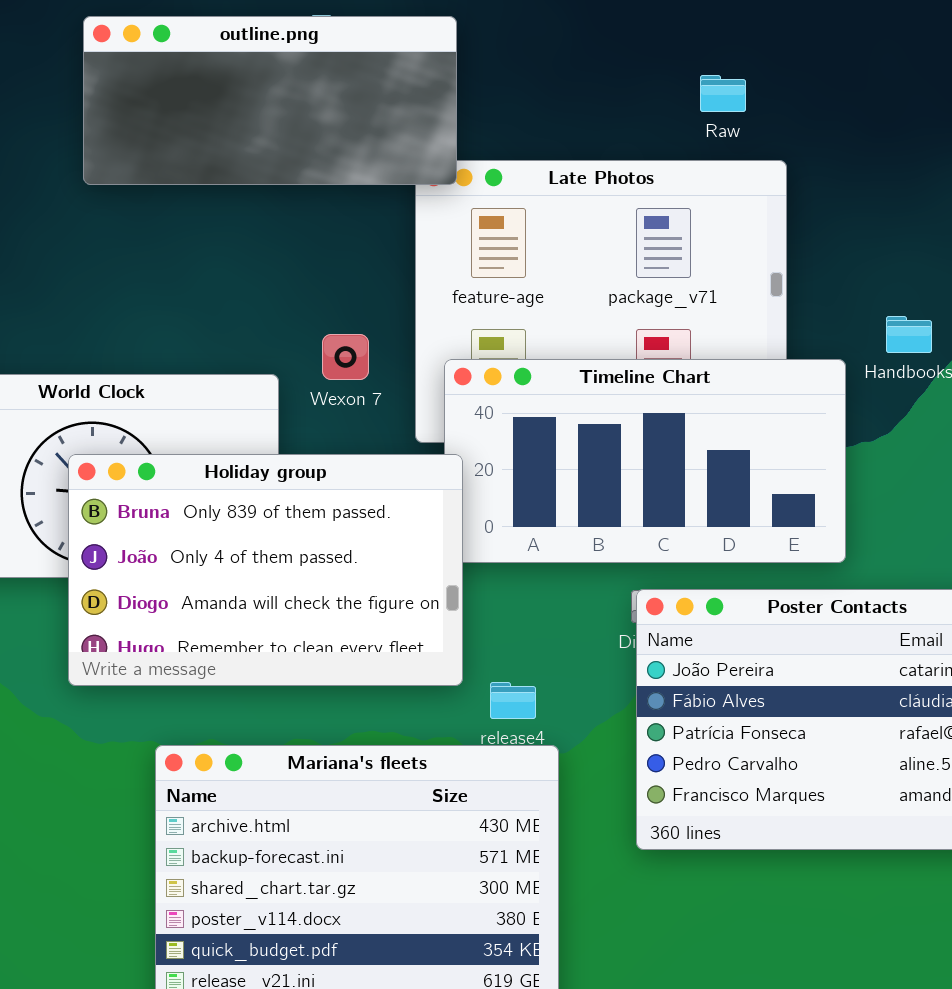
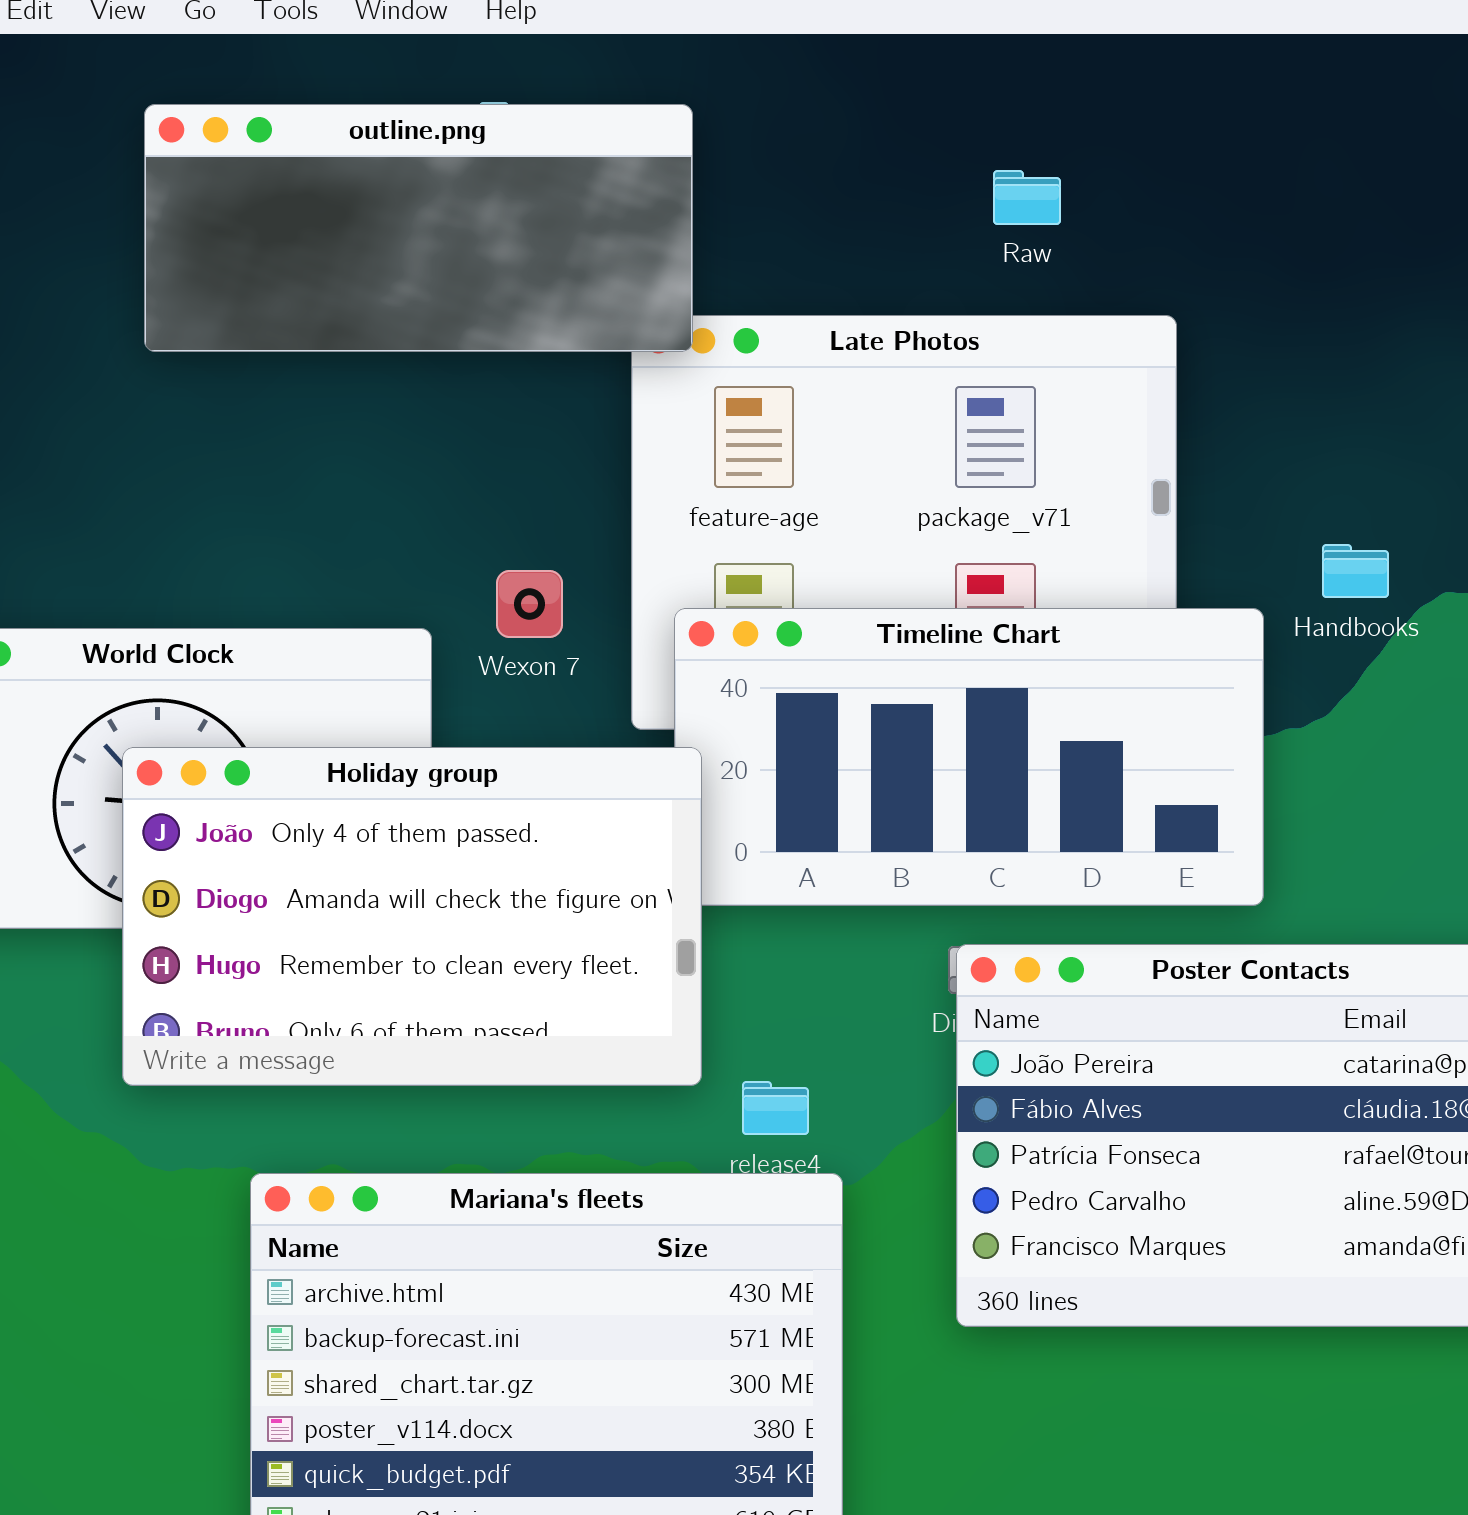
Raw: [700,75,746,112] -> [993,170,1061,225], moved
Holiday group: [68,454,463,686] -> [122,747,702,1086], scrolled down 1 row

